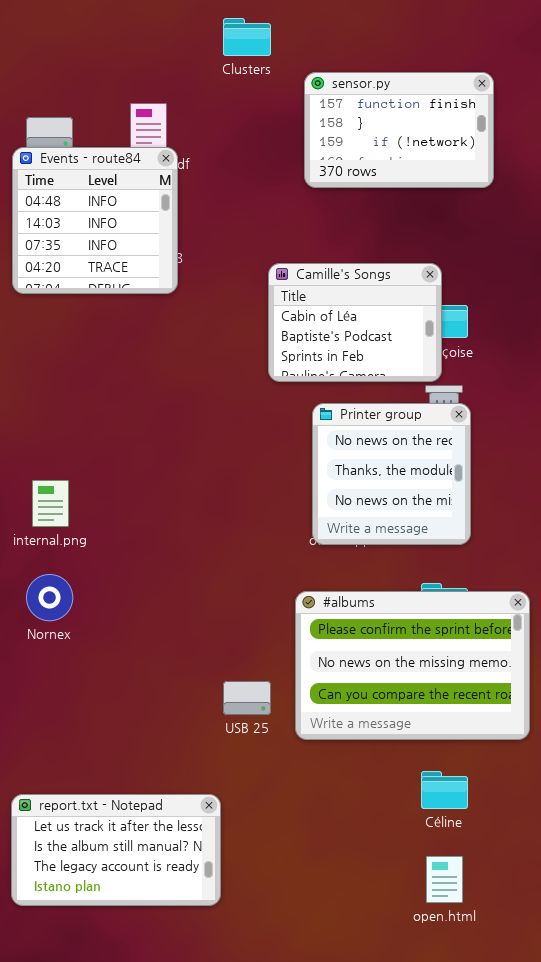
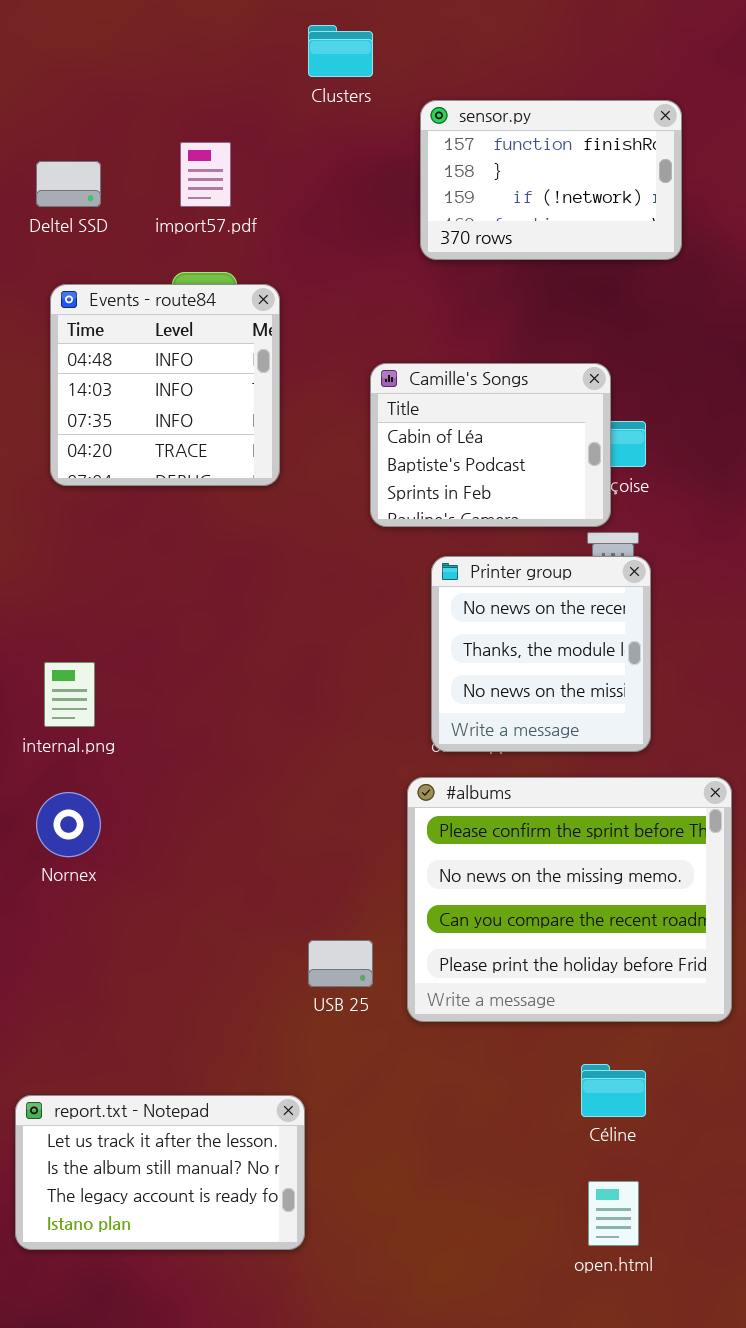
Events - route84: [12,147,178,294] -> [50,284,280,486], moved
#albums: [295,591,530,740] -> [407,777,732,1022], resized

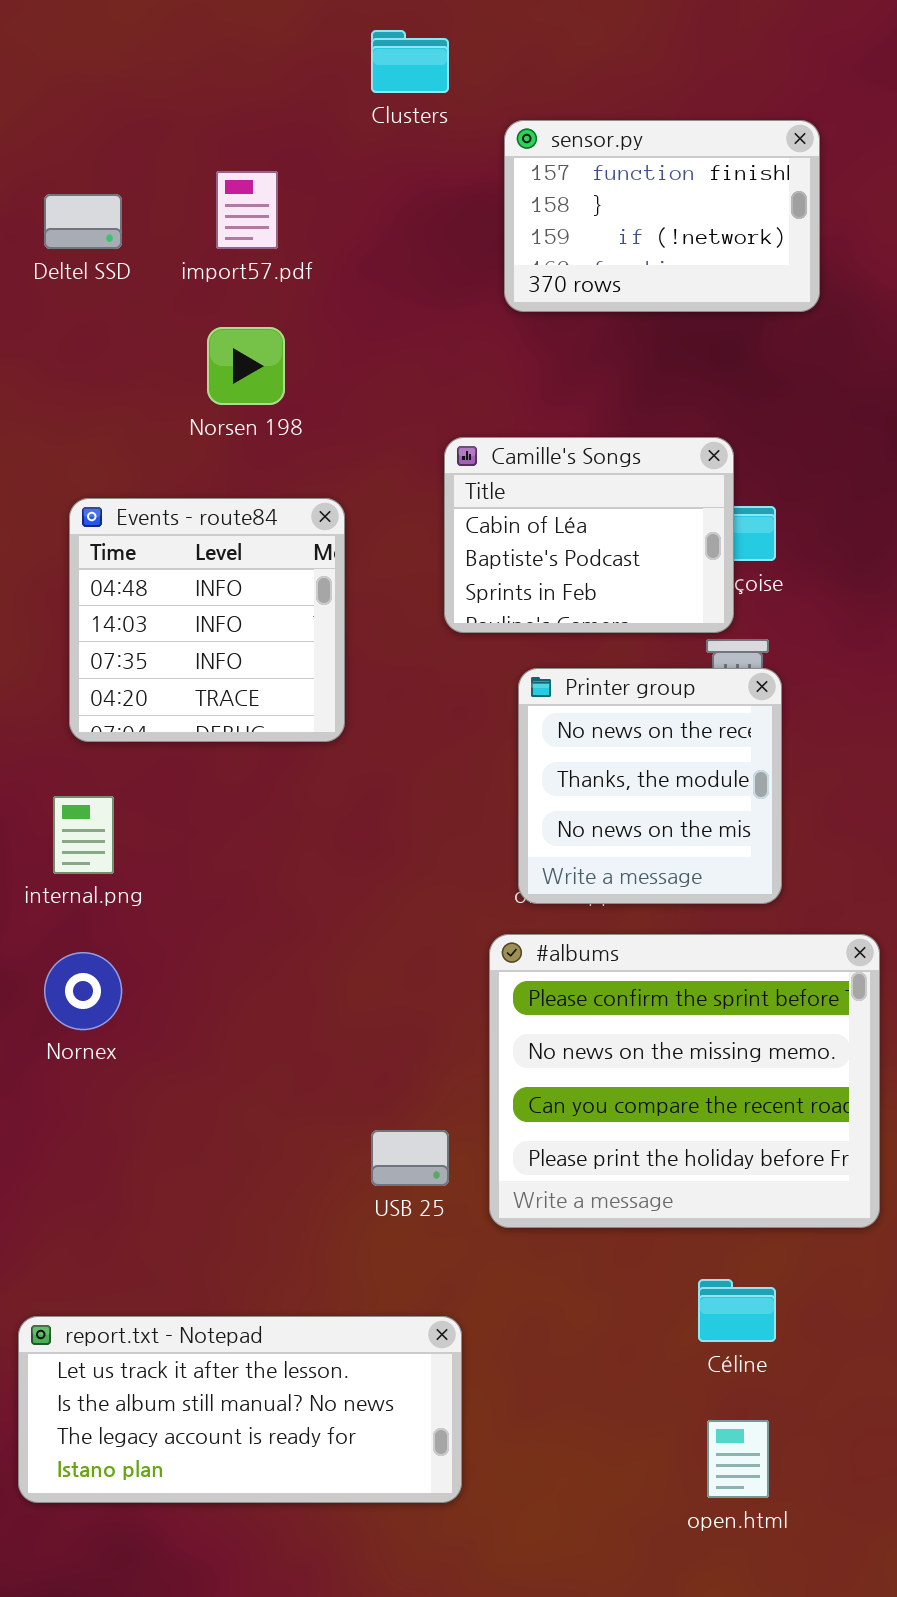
Events - route84: [50,284,280,486] -> [69,498,345,742], moved
report.txt - Notepad: [15,1095,305,1250] -> [18,1316,462,1503], resized

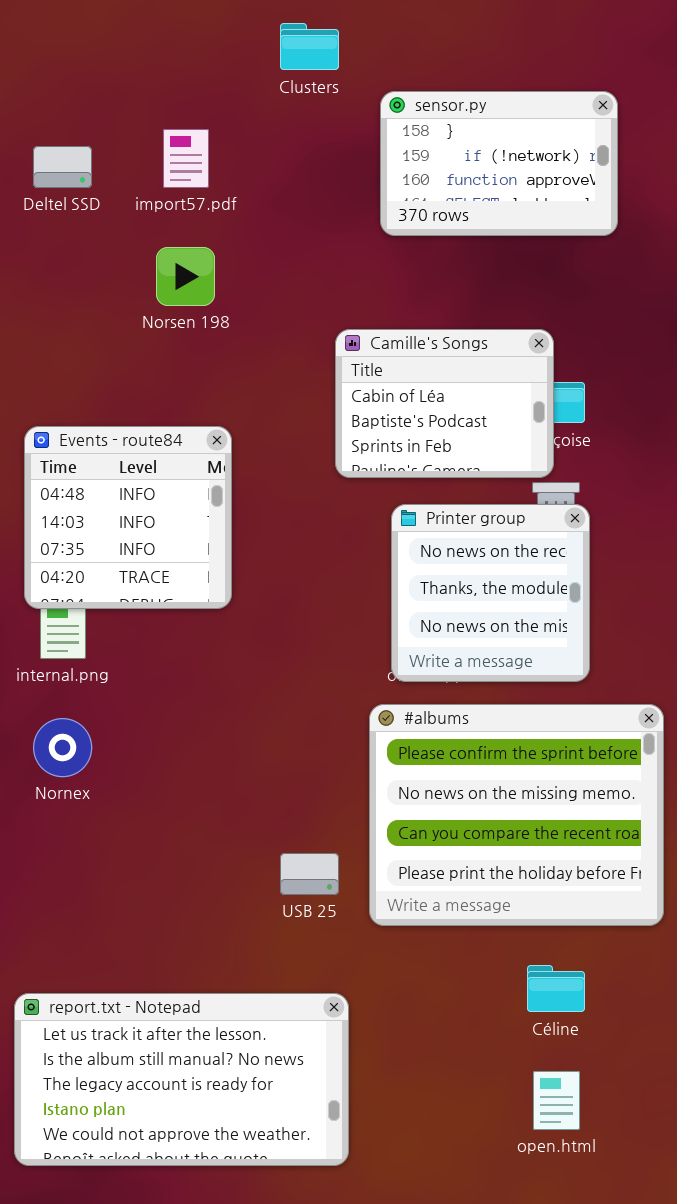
sensor.py: [504,120,820,312] -> [380,91,618,236], scrolled down 1 row
Events - route84: [69,498,345,742] -> [24,426,232,609], moved
report.txt - Notepad: [18,1316,462,1503] -> [14,993,349,1166], resized

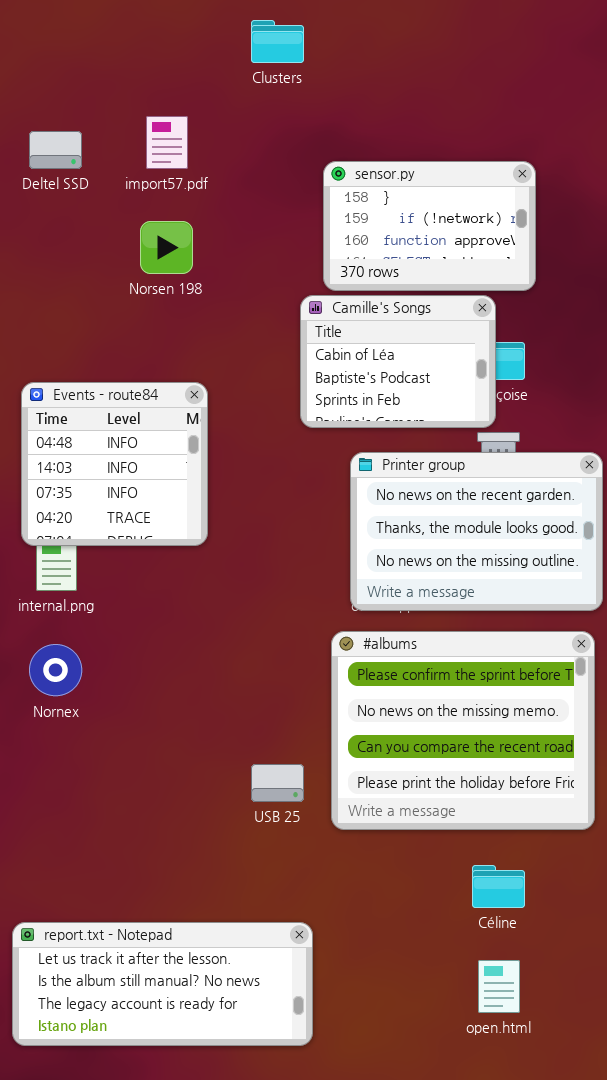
sensor.py: [380,91,618,236] -> [323,161,536,291], moved
Printer group: [391,504,590,682] -> [350,452,603,611], resized
report.txt - Notepad: [14,993,349,1166] -> [12,922,313,1046], resized

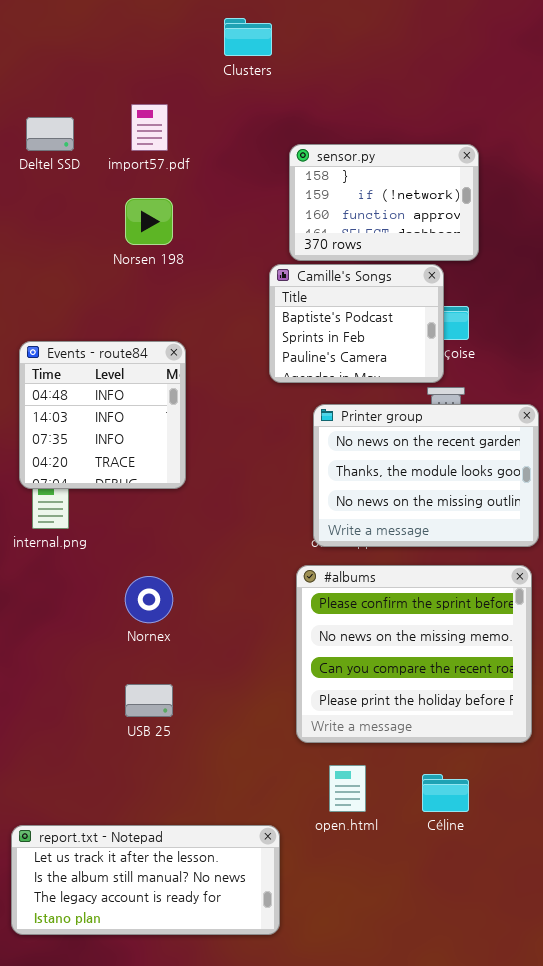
Camille's Songs: [300,295,496,428] -> [269,264,444,383], scrolled down 1 row
Nornex: [29,644,82,696] -> [125,576,173,623], moved
USB 25: [251,764,304,802] -> [125,684,173,717], moved
open.html: [478,960,520,1013] -> [329,765,366,812], moved

